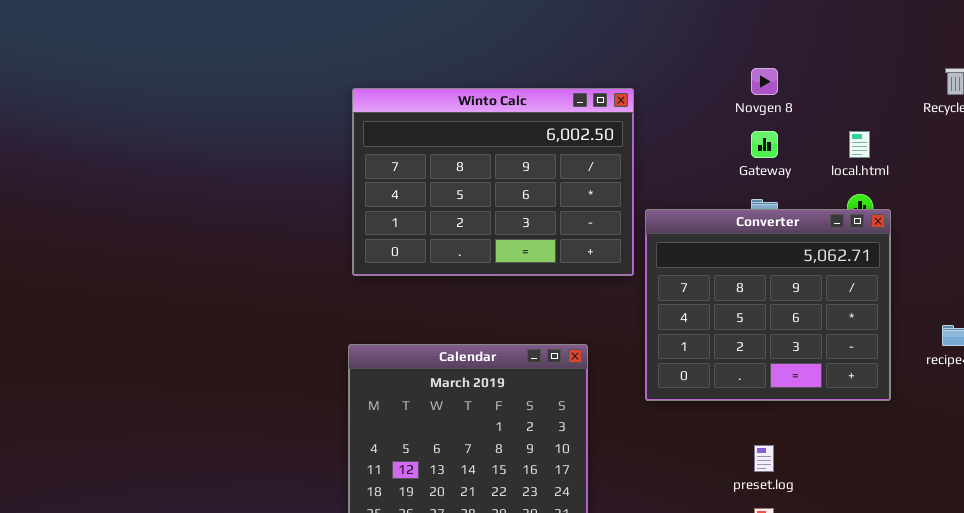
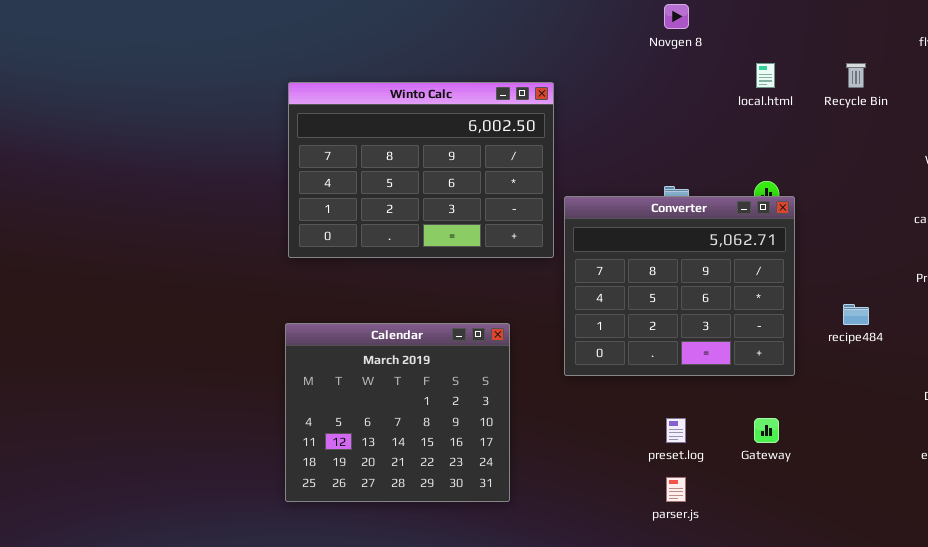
Novgen 8: [751,68,778,95] -> [664,4,689,29], moved
Gateway: [751,131,778,158] -> [754,418,779,443], moved
local.html: [849,131,870,158] -> [756,63,775,88], moved

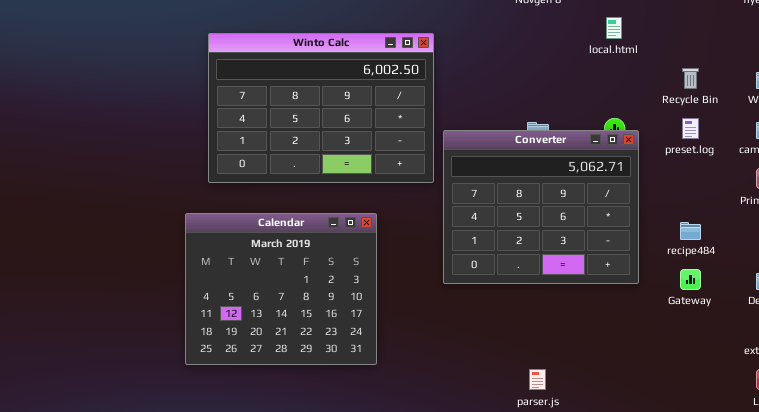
Recycle Bin: [846,63,866,88] -> [682,68,699,89], moved
Calendar: [285,323,510,502] -> [185,213,377,365], moved
preset.log: [666,418,686,443] -> [682,118,699,139], moved
Gateway: [754,418,779,443] -> [680,269,701,290], moved

